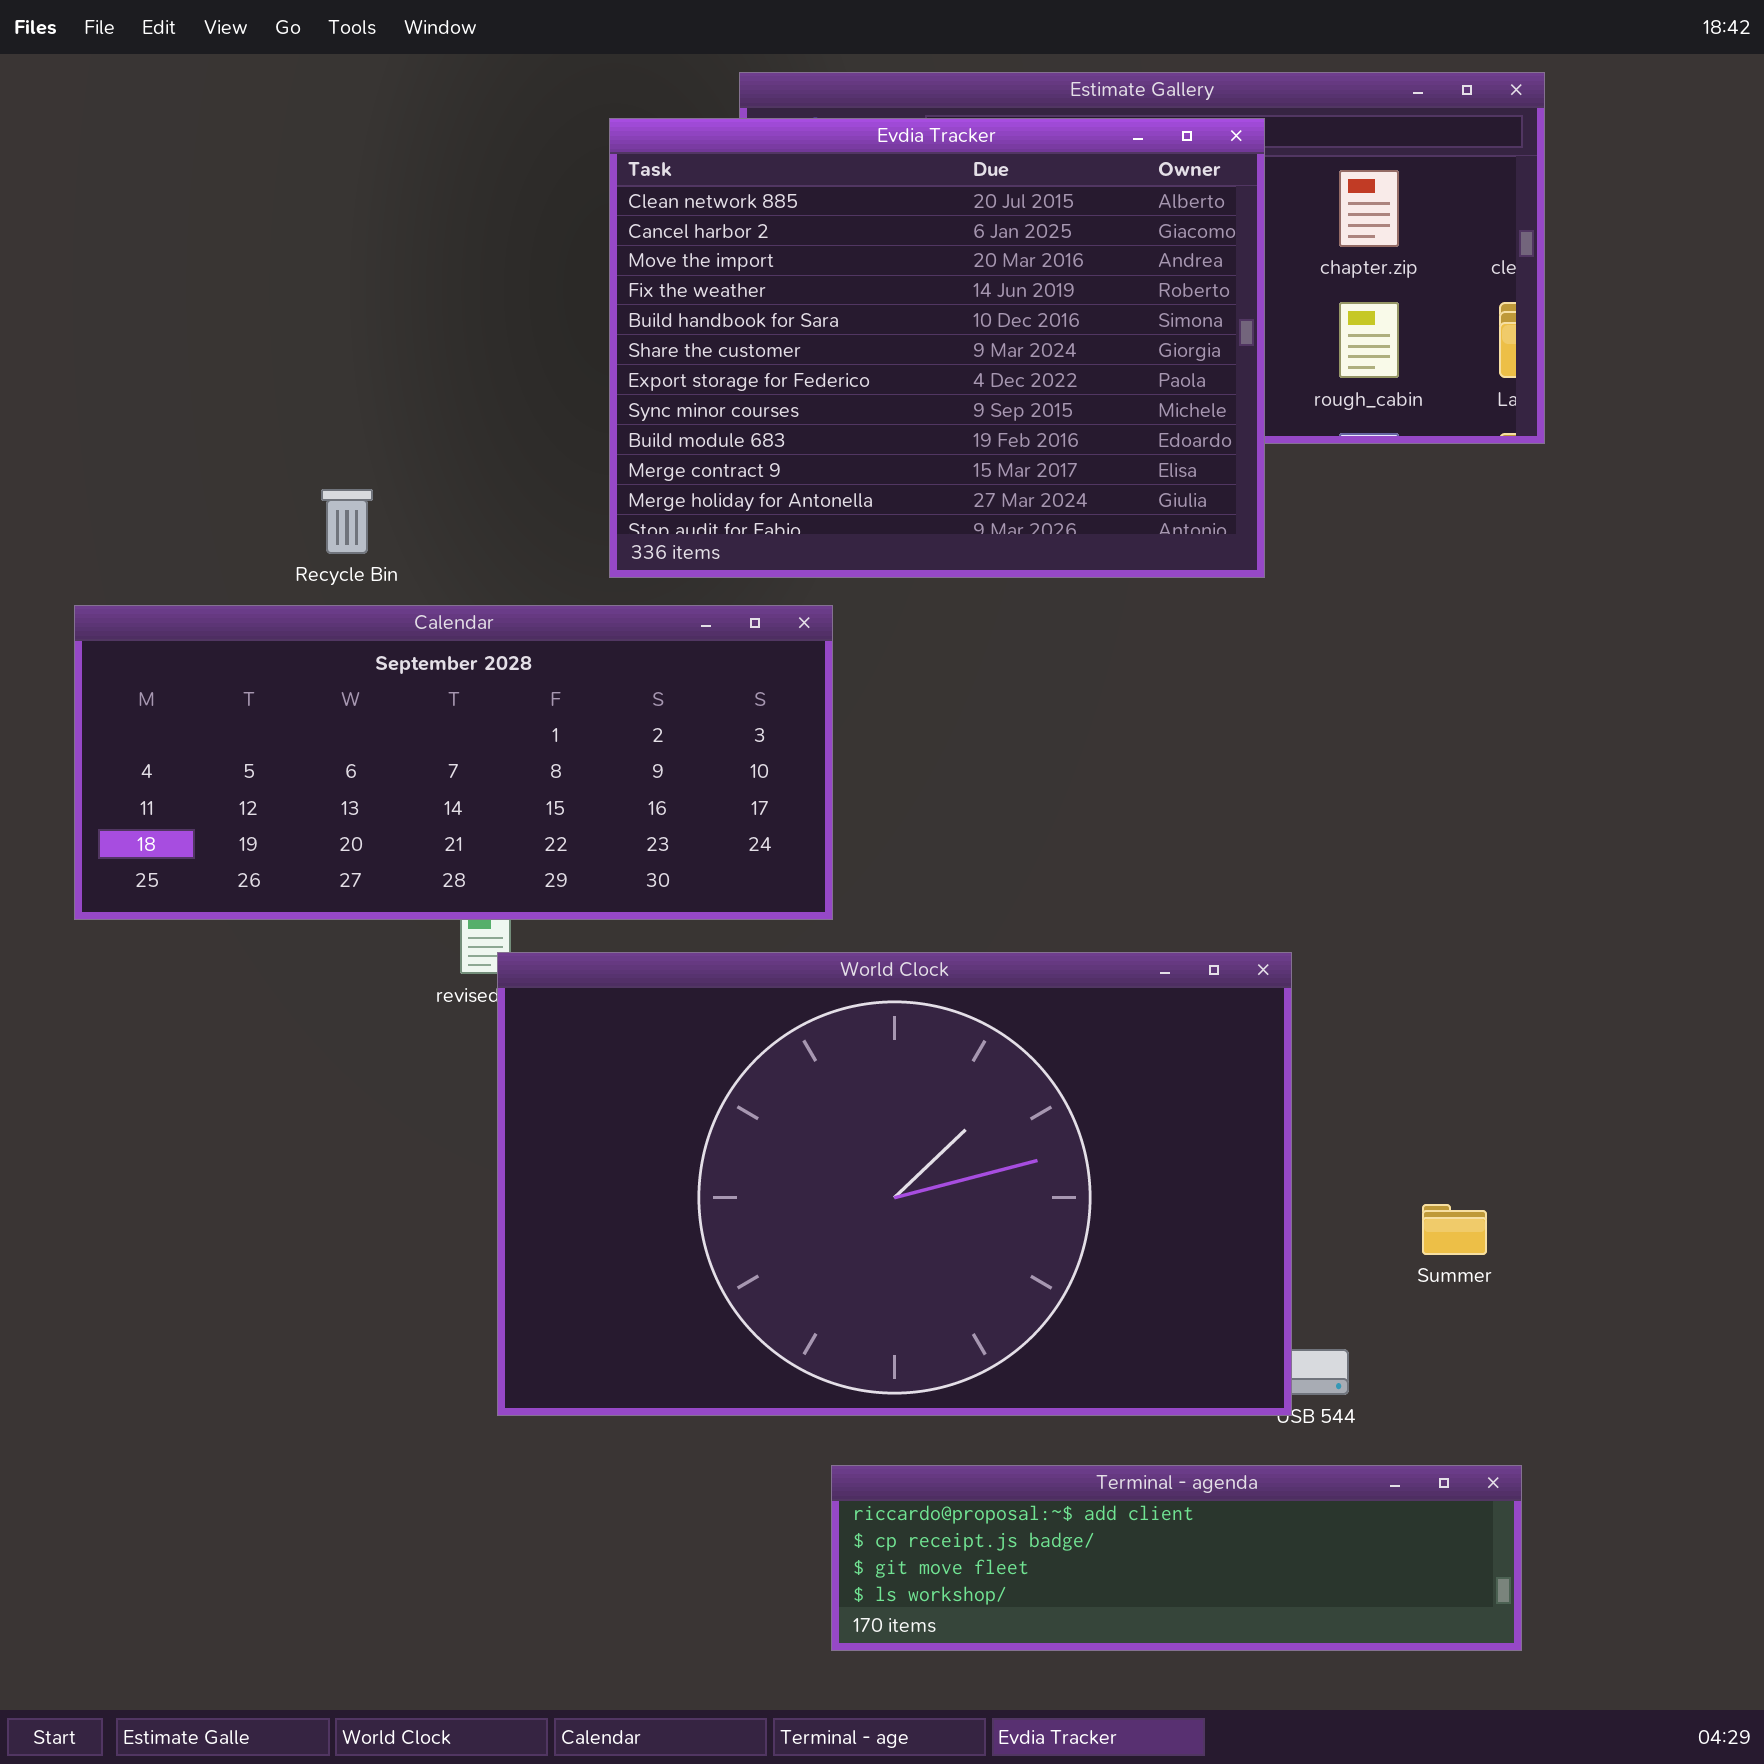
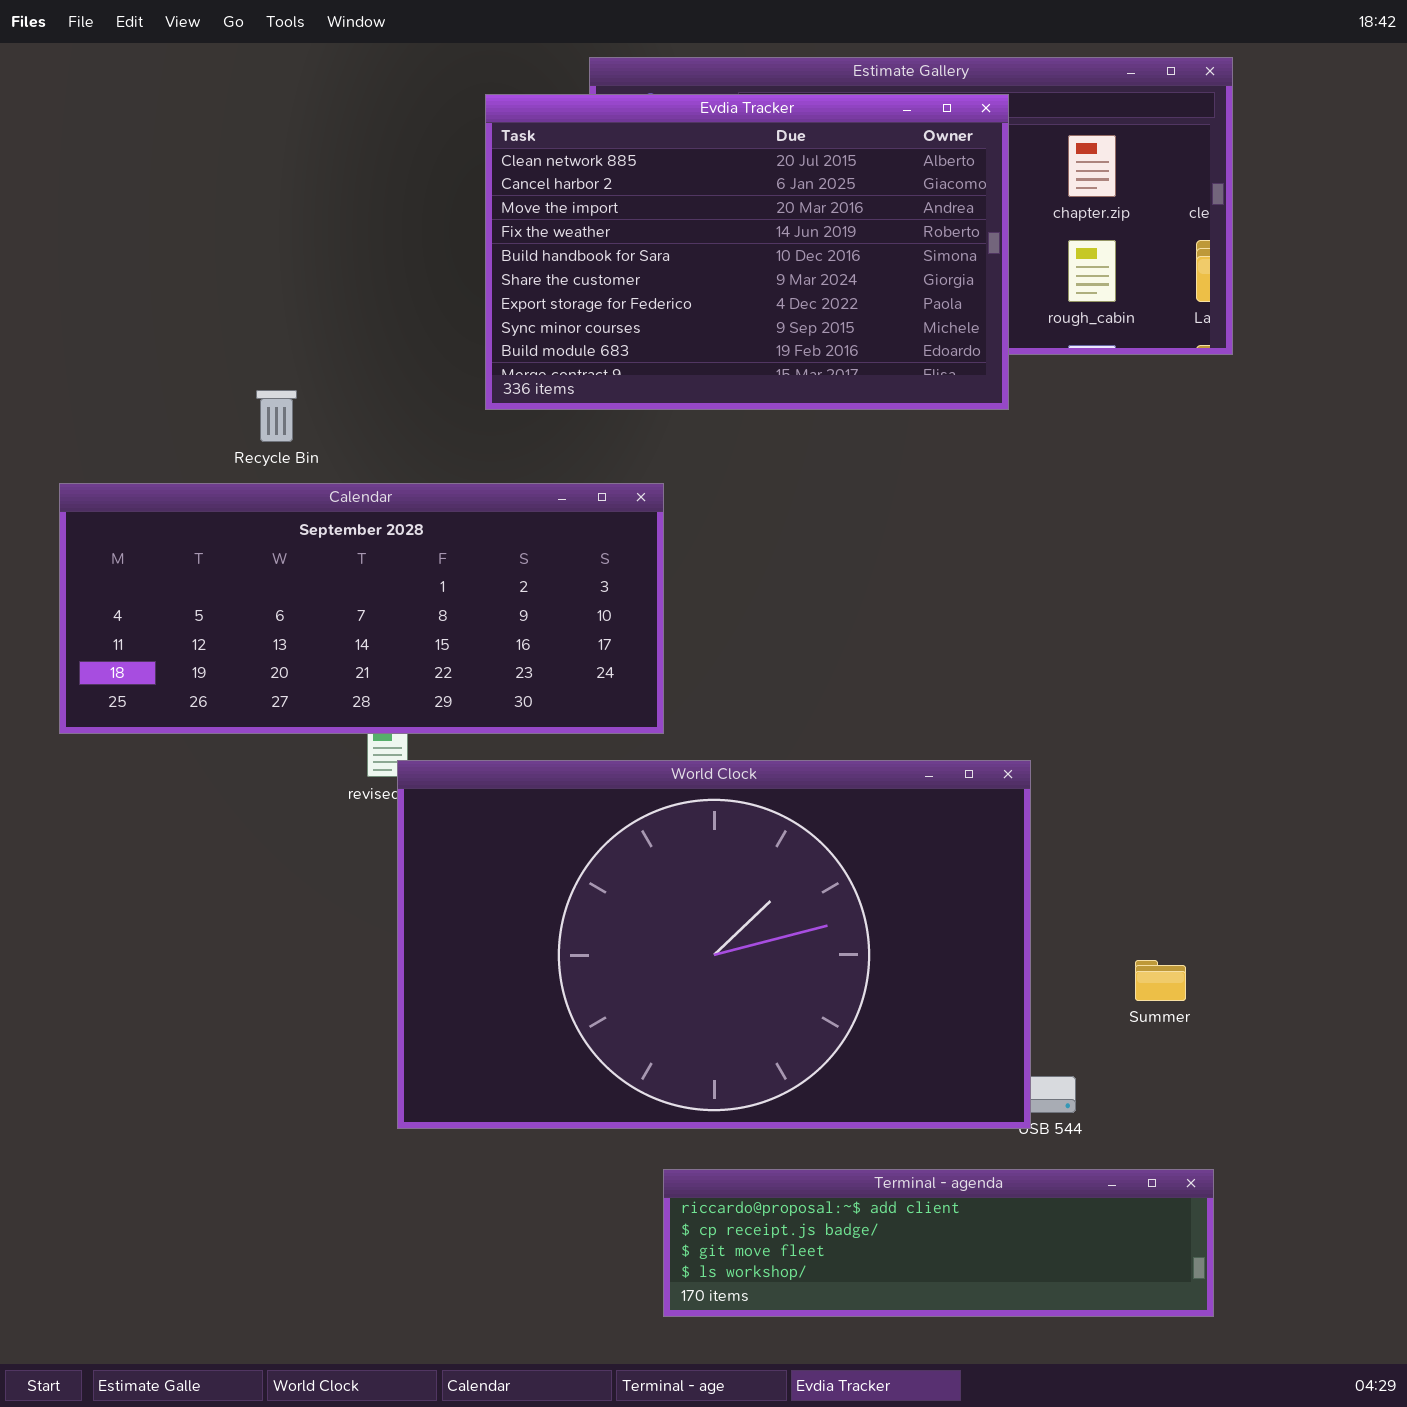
Evdia Tracker: [609,118,1265,578] -> [485,94,1009,410], resized

